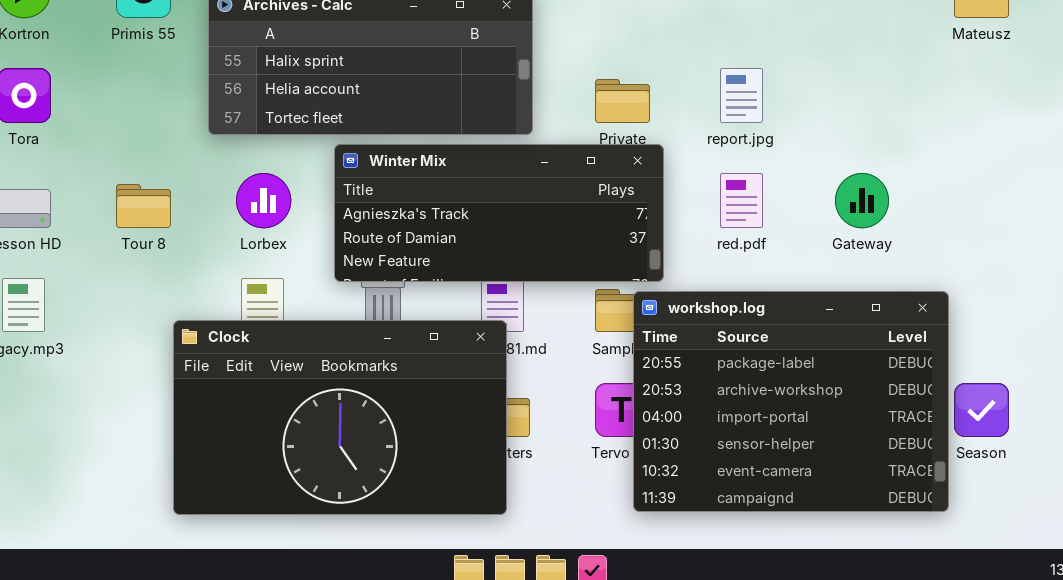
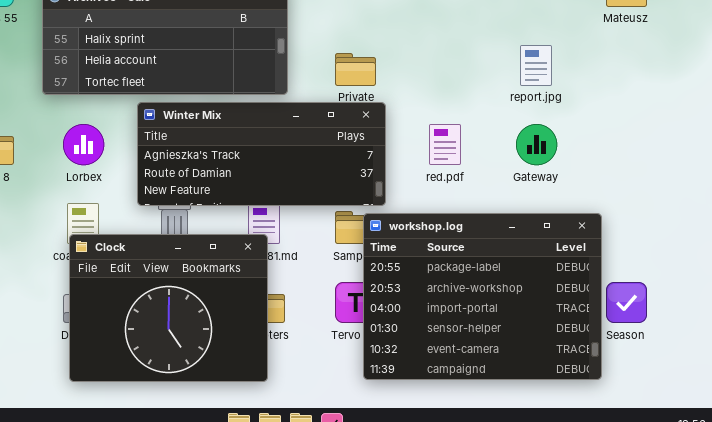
report.jpg: [720,68,763,123] -> [520,45,552,86], moved
Clock: [173,320,507,515] -> [69,234,268,382], resized

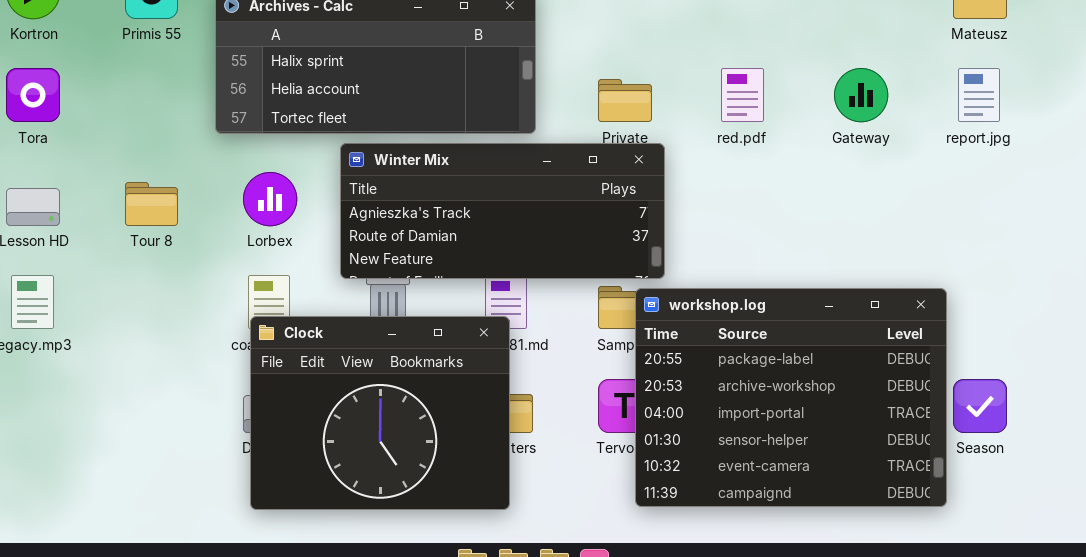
report.jpg: [520,45,552,86] -> [958,68,1000,122], moved
red.pdf: [429,124,461,165] -> [721,68,764,122], moved
Gateway: [516,124,557,165] -> [834,68,888,122], moved

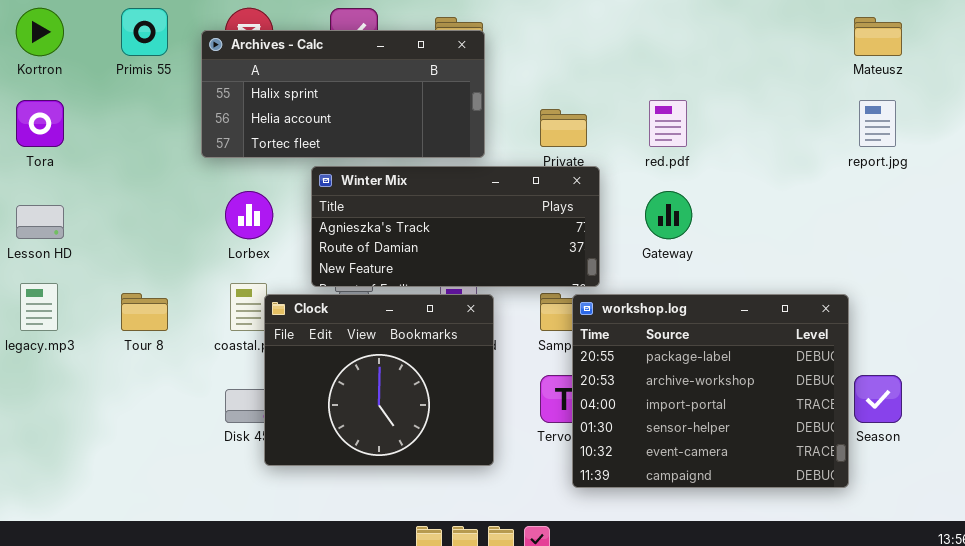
Gateway: [834,68,888,122] -> [645,191,692,239], moved
Tour 8: [125,182,178,226] -> [121,293,168,331], moved
Clock: [250,316,510,510] -> [264,294,494,466], moved

